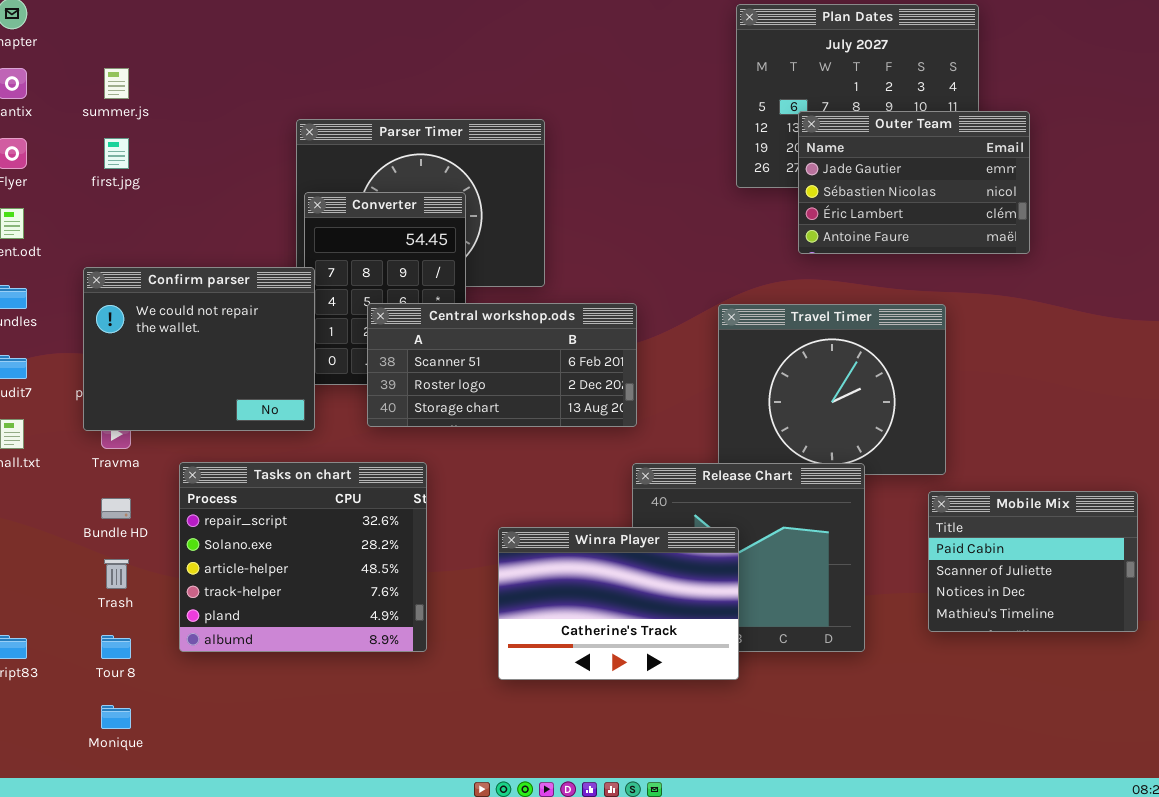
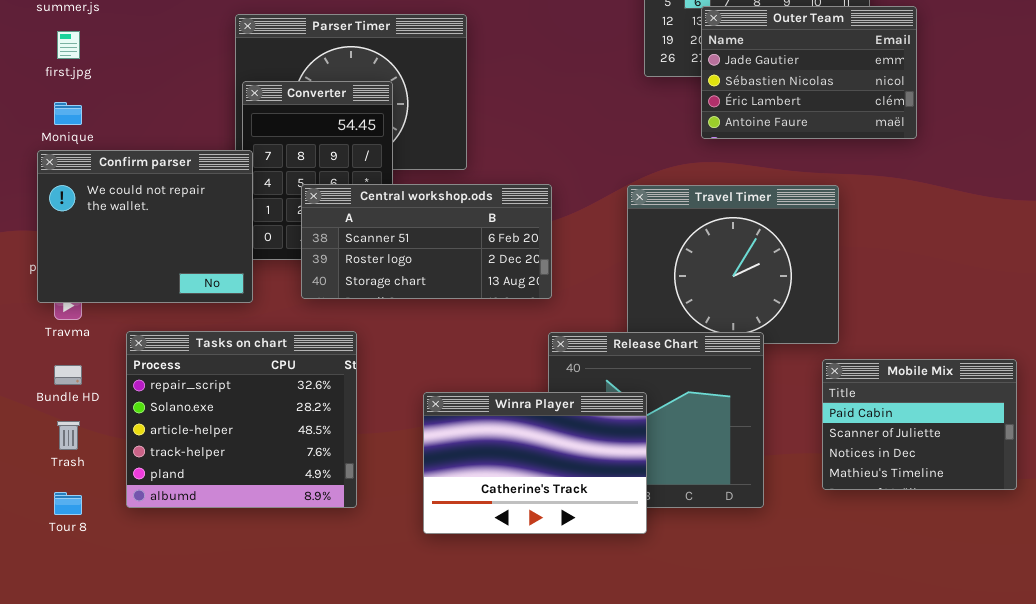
Monique: [101,705,131,729] -> [54,102,82,125], moved

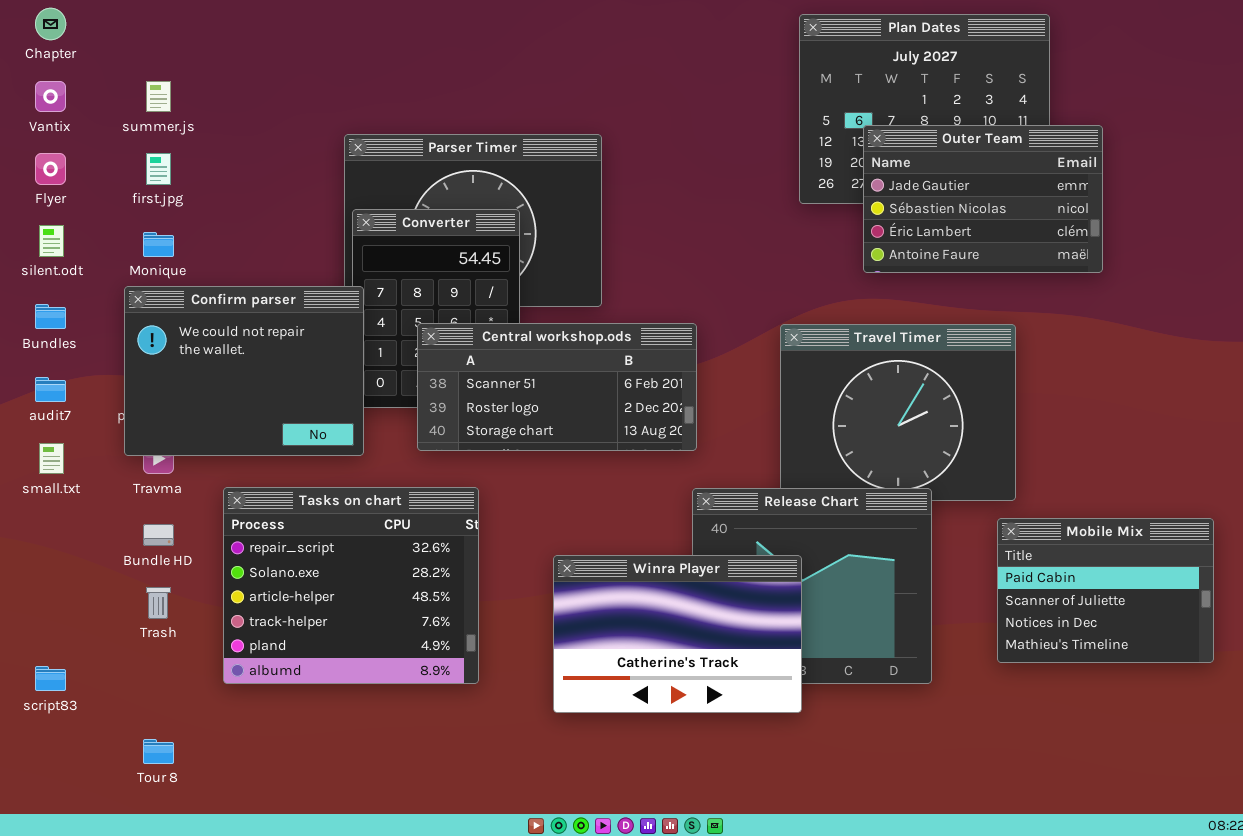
Tour 8: [54,492,82,515] -> [143,739,174,764], moved

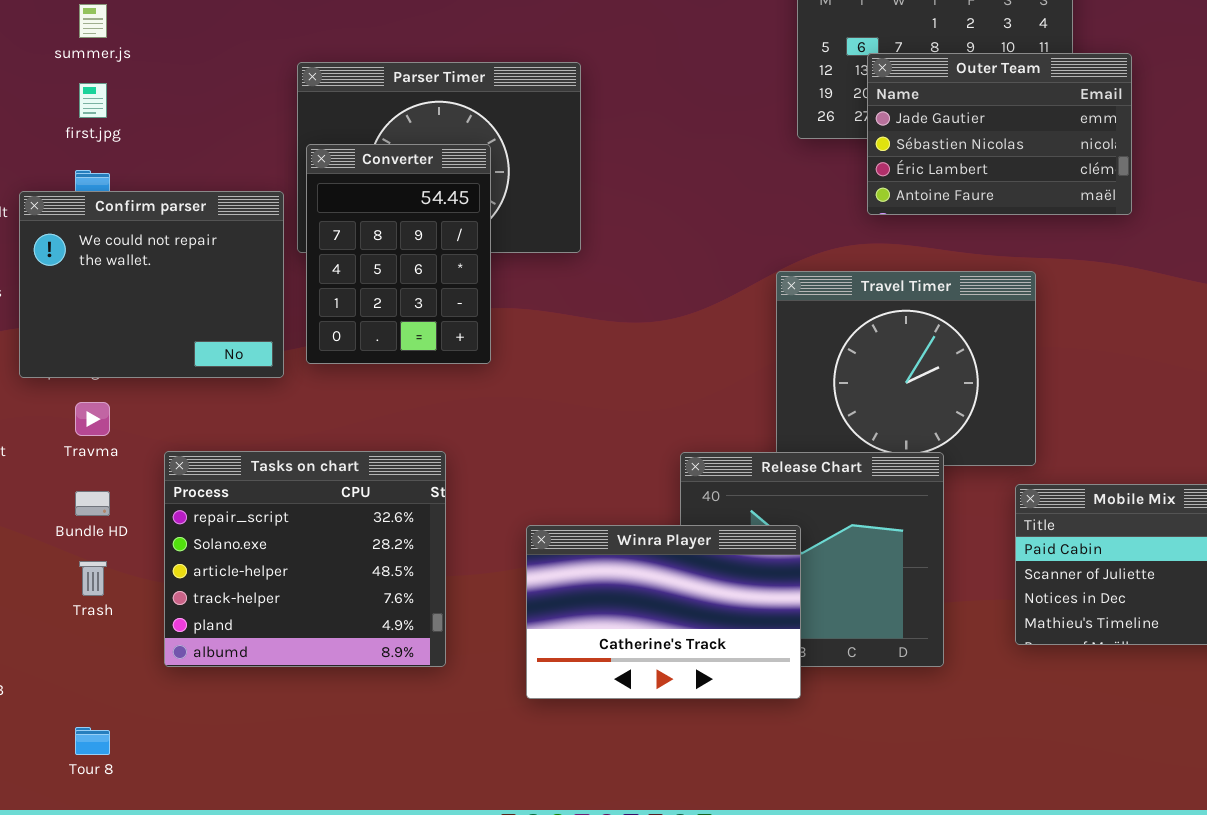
Confirm parser: [124,286,364,456] -> [19,191,284,378], moved
Central workshop.ods: [417,323,697,451] -> none, closed

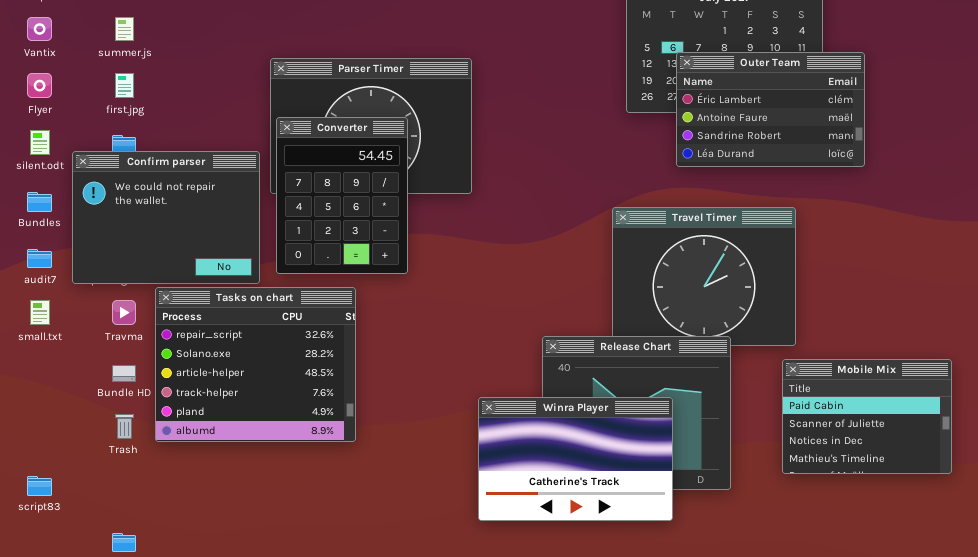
Outer Team: [867,53,1132,215] -> [676,52,865,167], scrolled down 2 rows
Tasks on chart: [164,451,446,667] -> [155,287,356,442], moved
Winra Player: [526,525,801,699] -> [478,397,673,521], moved

